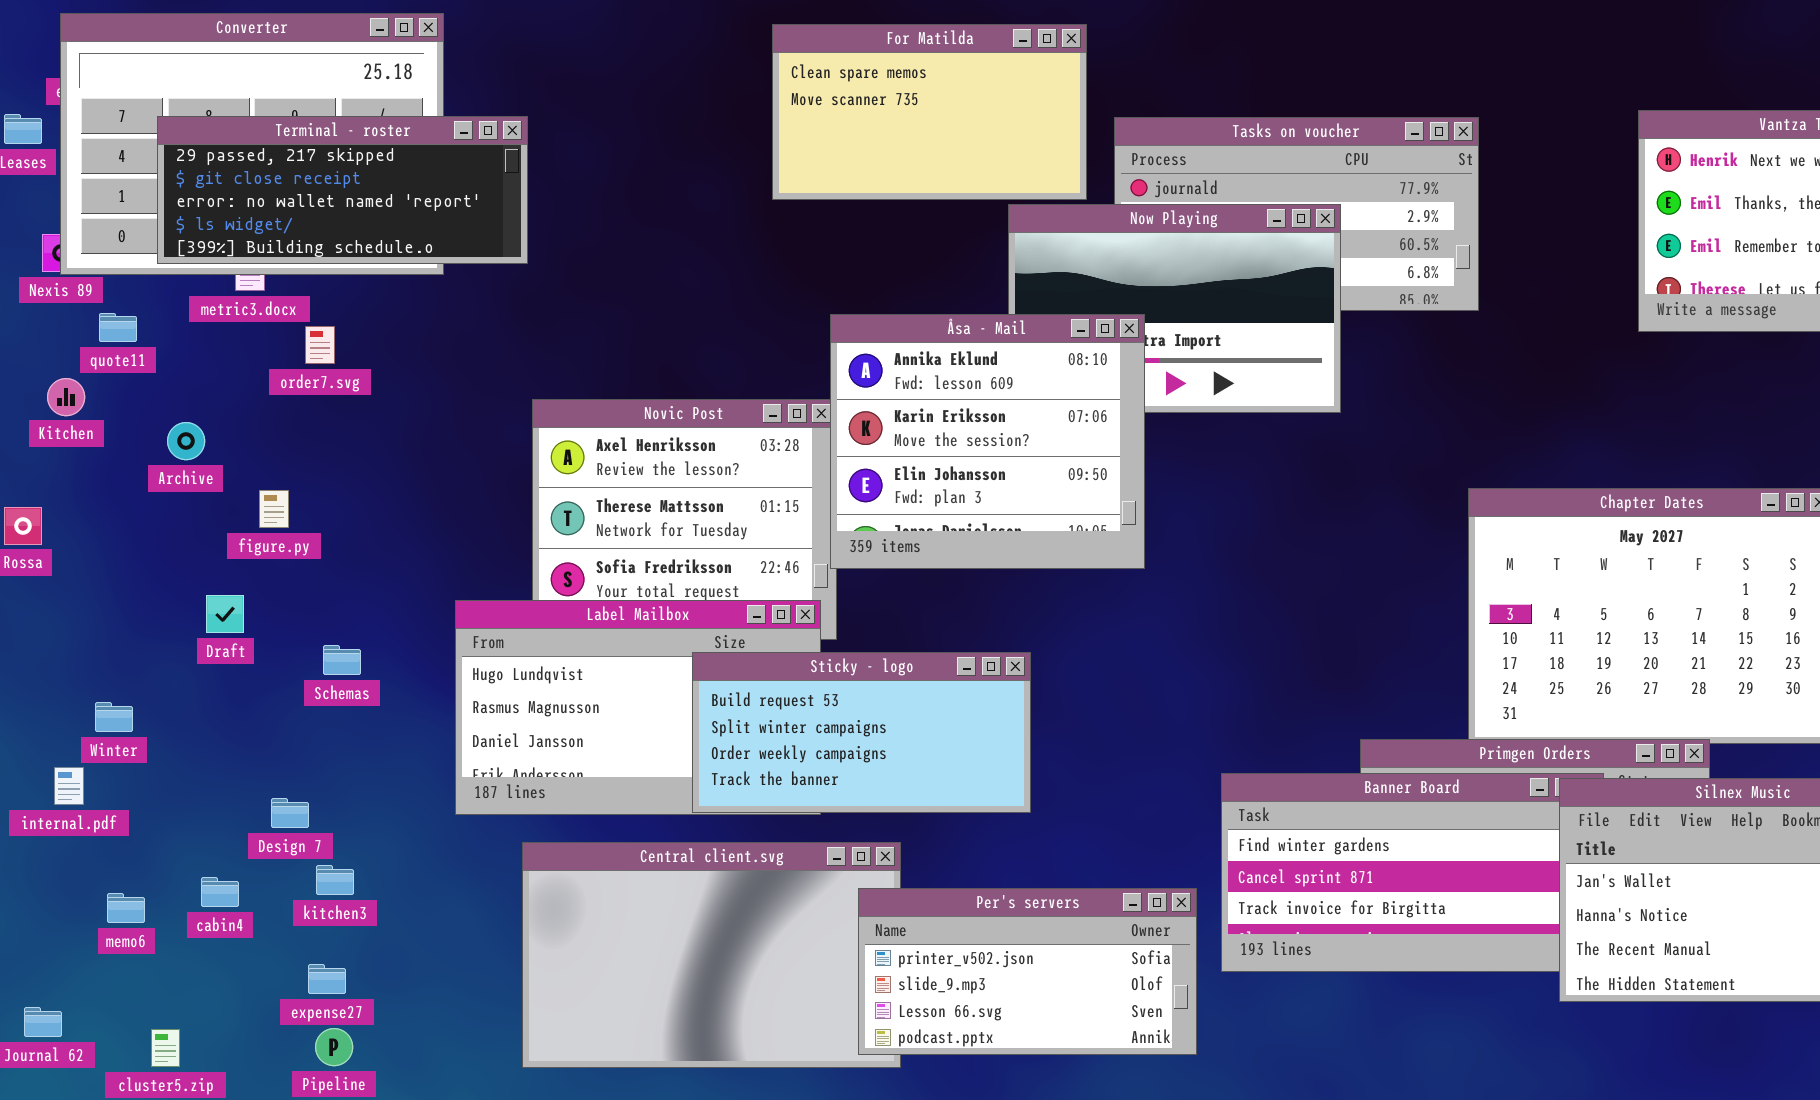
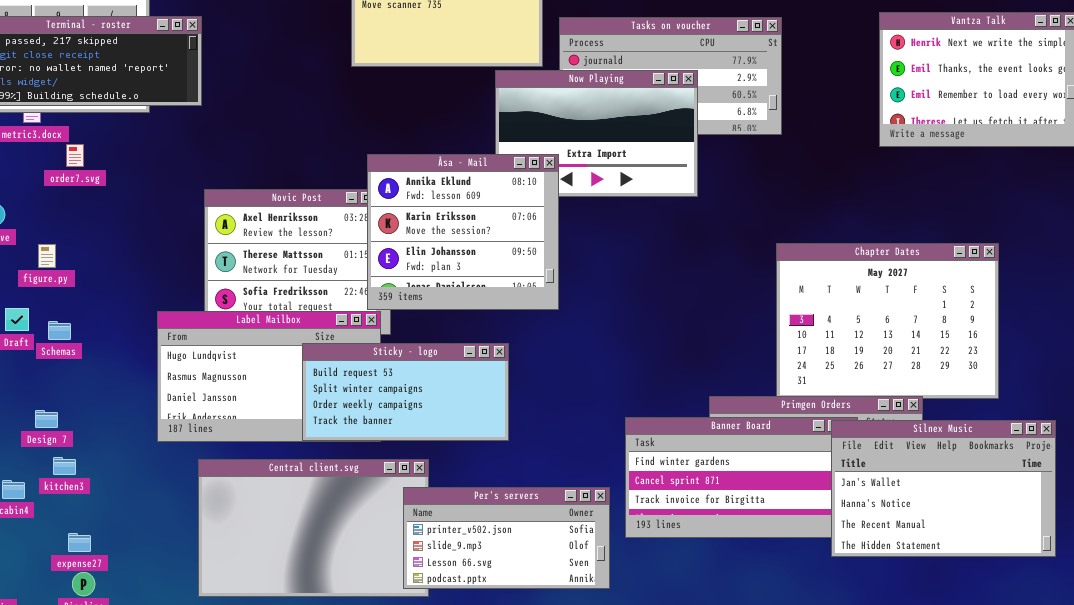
Åsa - Mail: [830,314,1145,569] -> [367,154,559,310], moved
Schemas: [323,645,361,675] -> [48,321,71,340], moved
Design 7: [271,798,309,828] -> [35,410,58,428], moved
kitchen3: [316,865,354,895] -> [53,457,76,475], moved

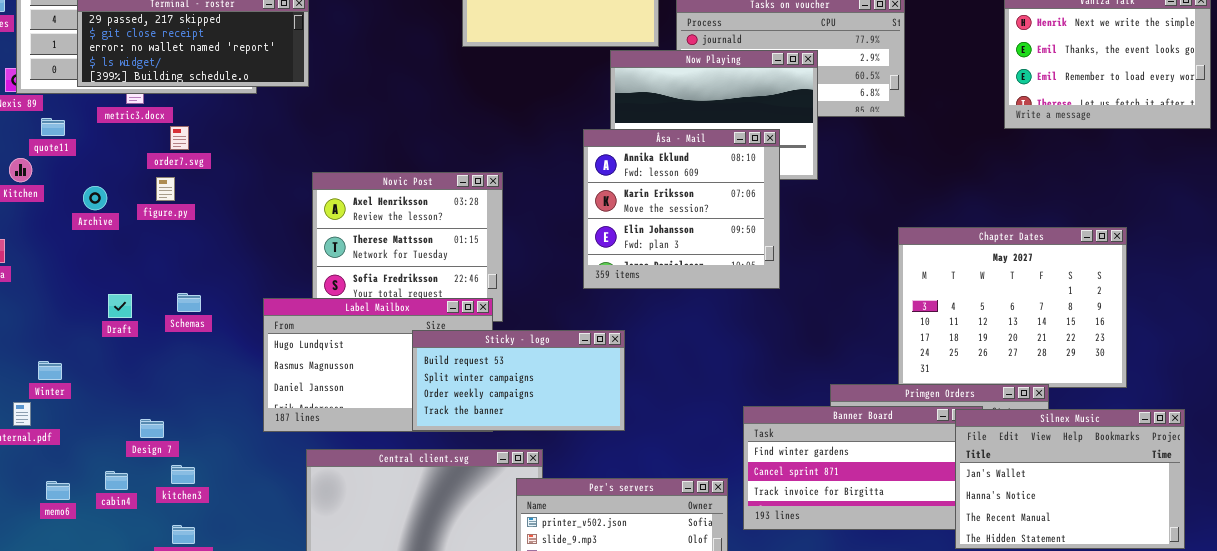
Åsa - Mail: [367,154,559,310] -> [583,129,780,289], moved
figure.py: [38,244,56,268] -> [156,177,175,201], moved
Schemas: [48,321,71,340] -> [177,293,201,312], moved
Design 7: [35,410,58,428] -> [140,419,164,438], moved
kitchen3: [53,457,76,475] -> [171,465,195,484], moved

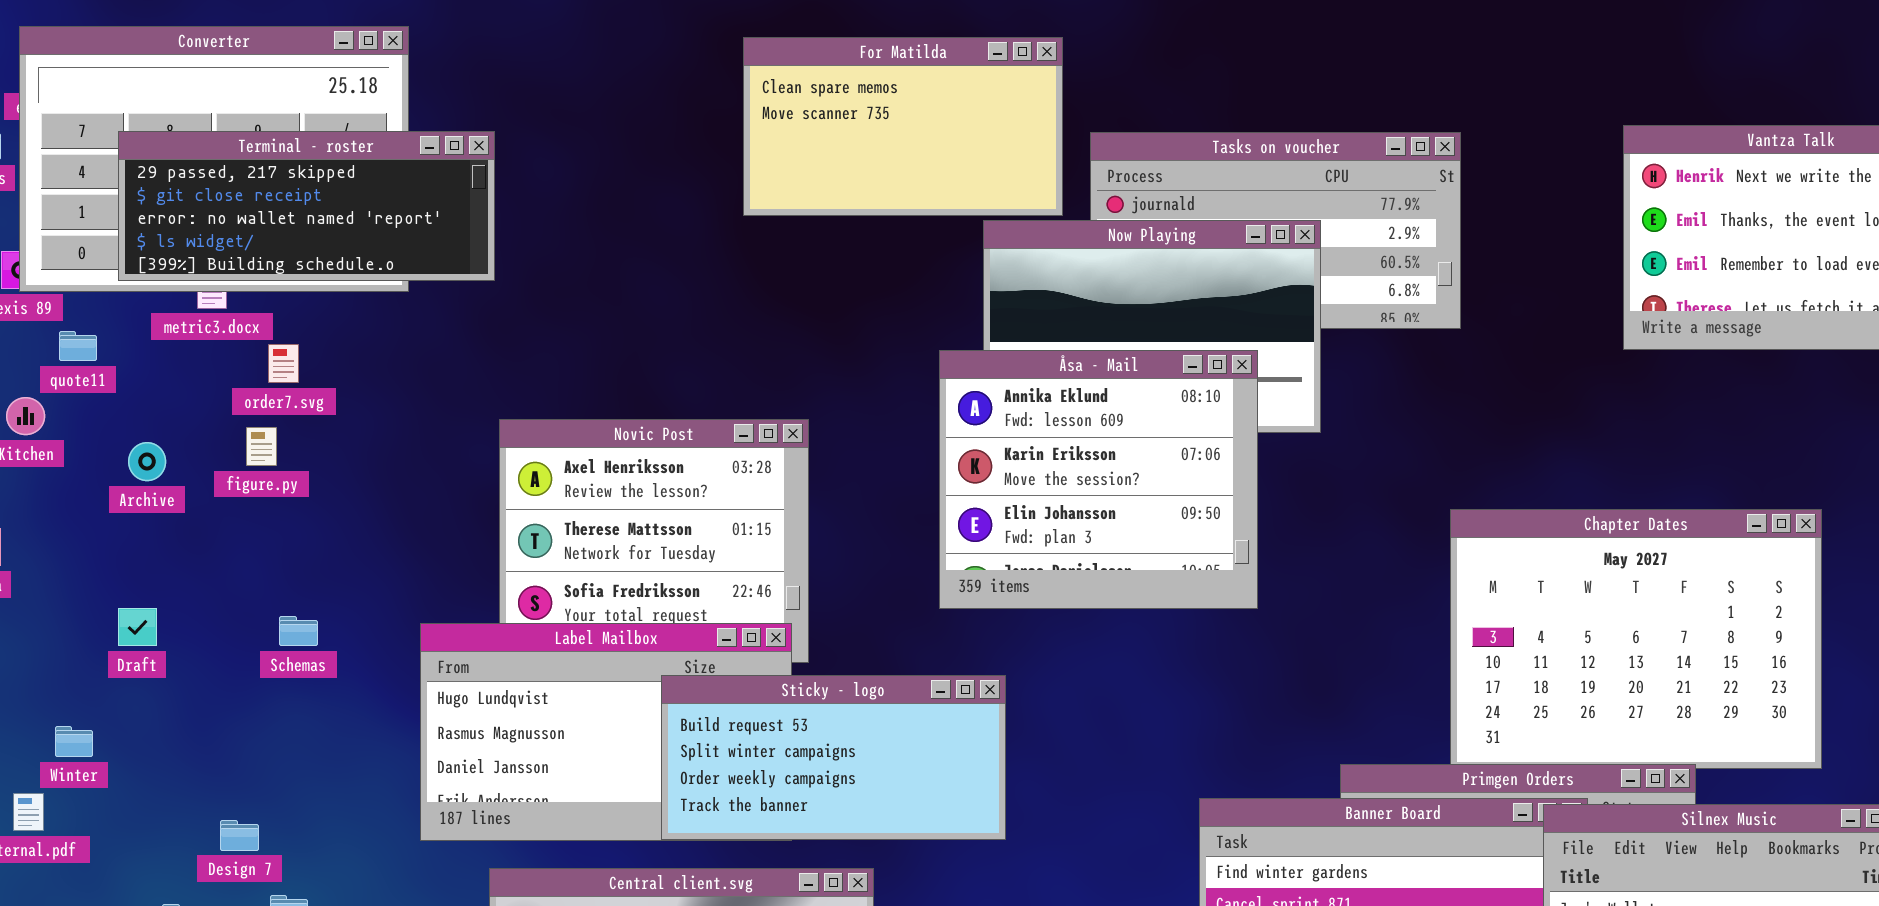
Draft: [108,294,132,318] -> [118,608,157,646], moved

